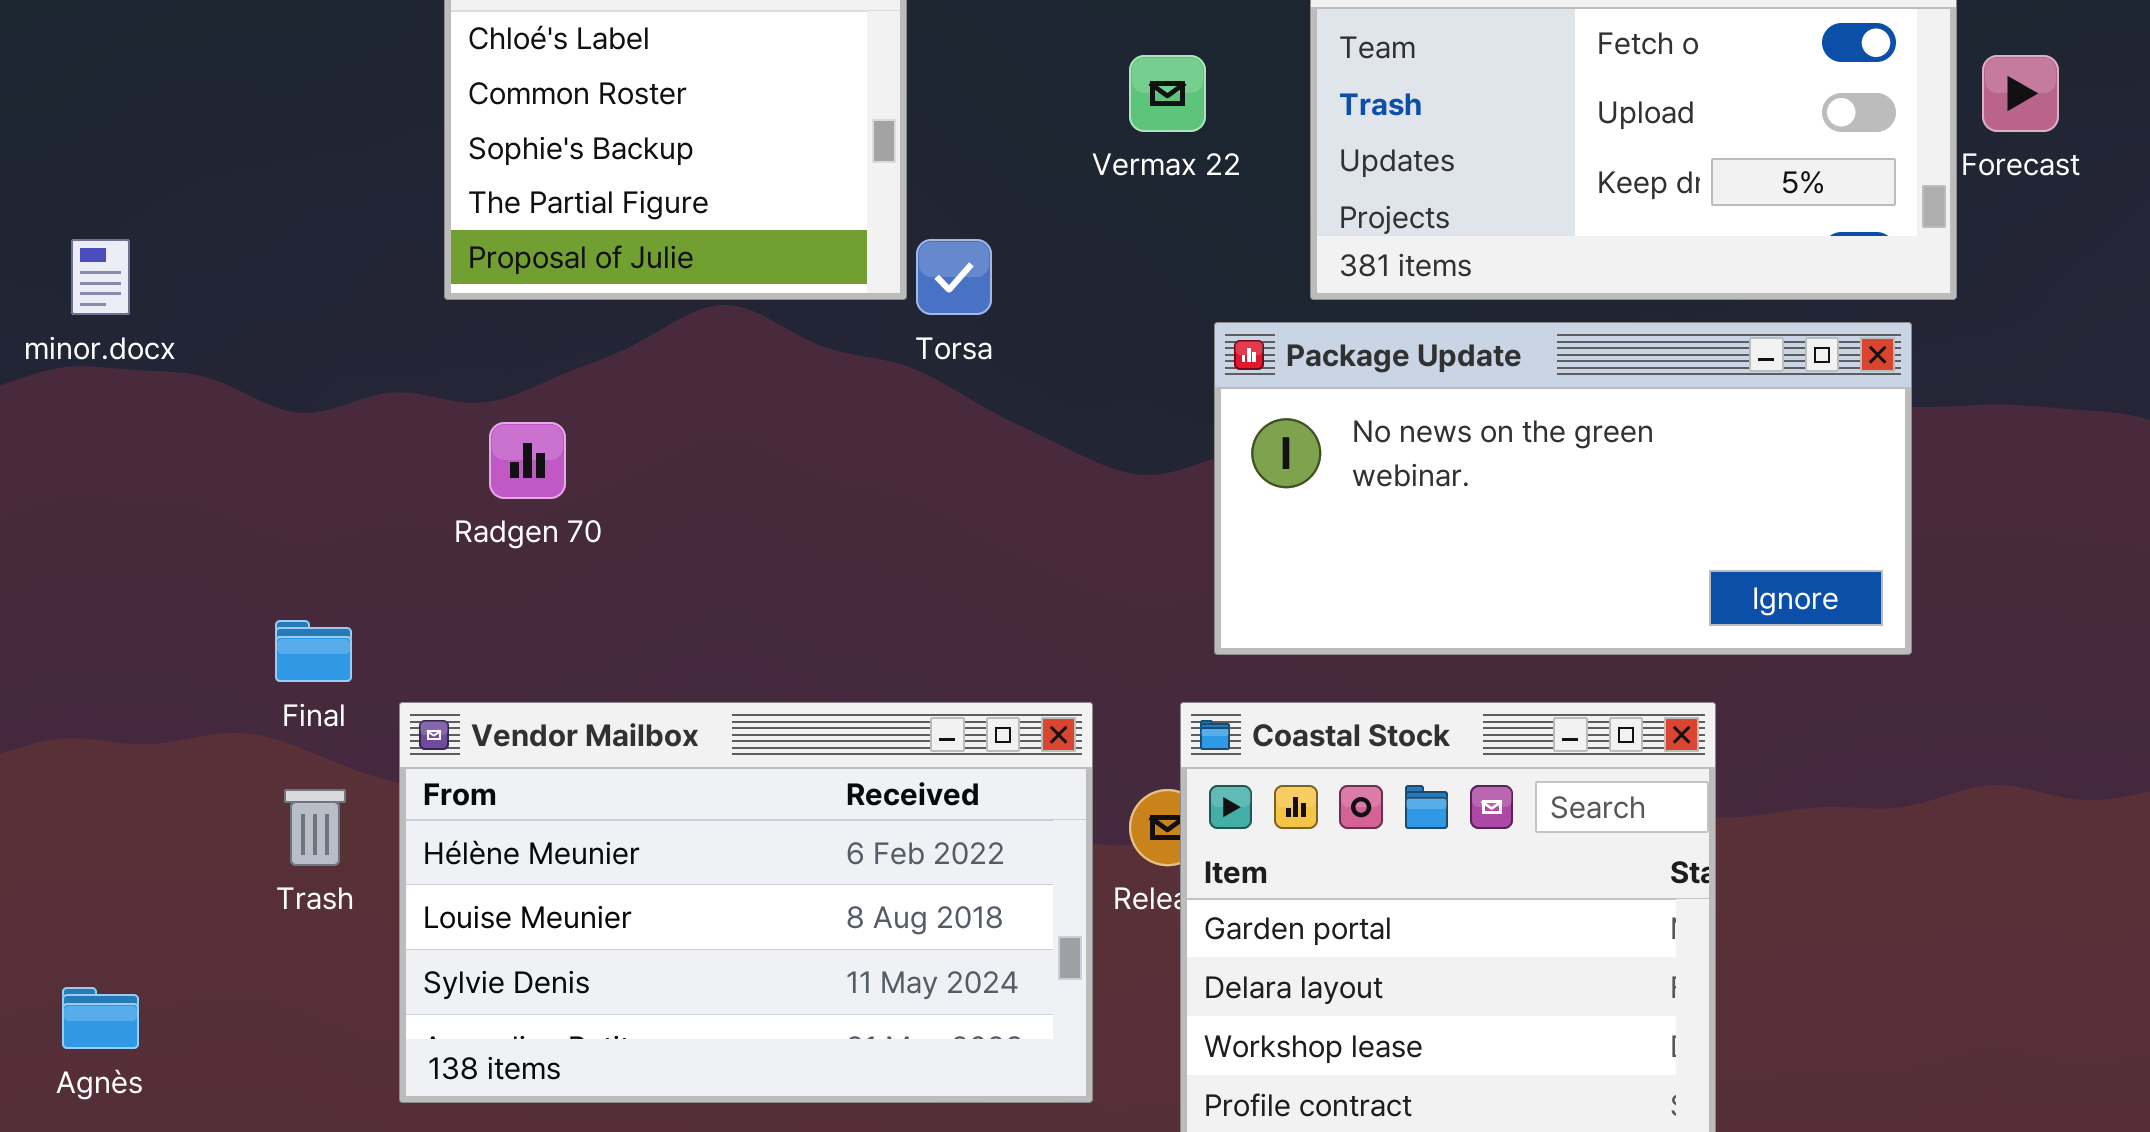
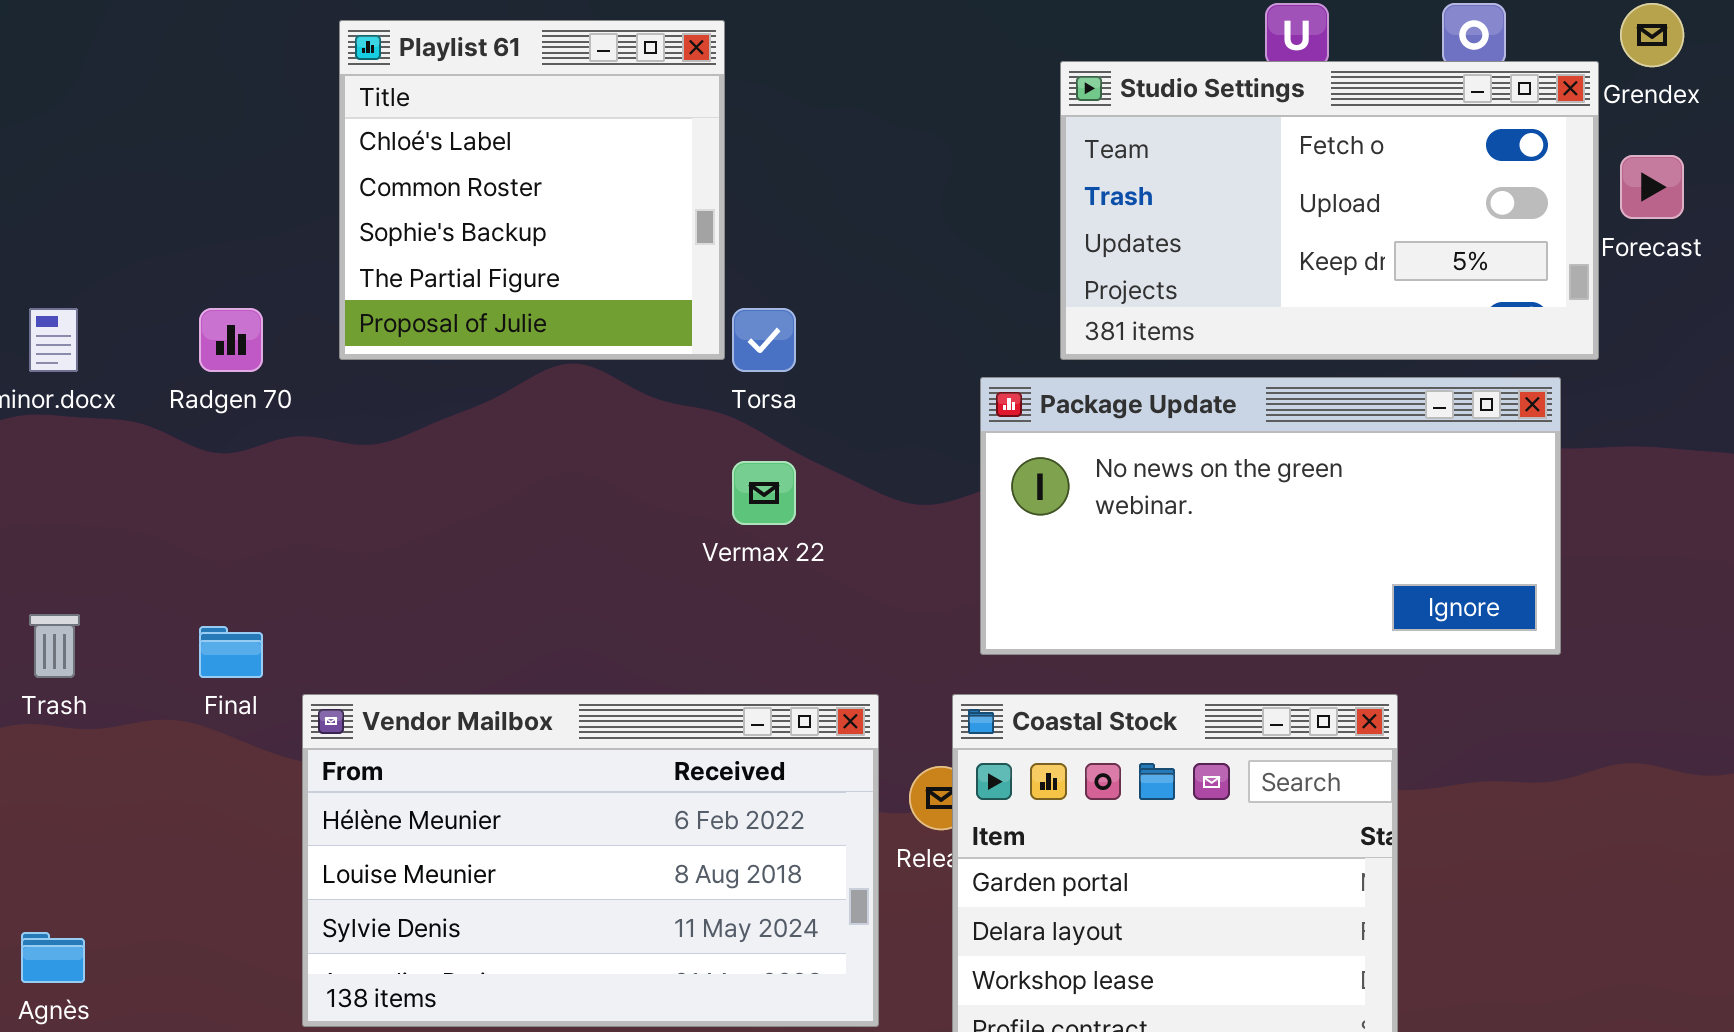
Vermax 22: [1129,55,1206,132] -> [732,461,796,525], moved
Radgen 70: [489,422,566,499] -> [199,308,263,372], moved
Trash: [284,789,346,866] -> [29,614,80,678], moved

